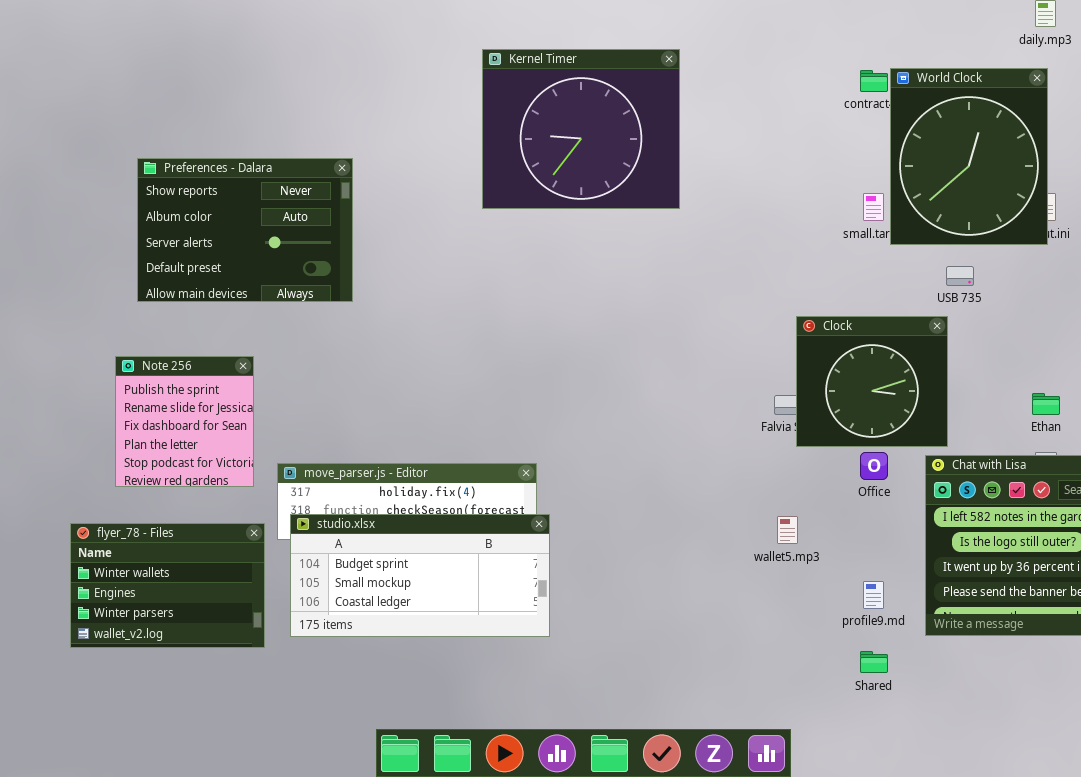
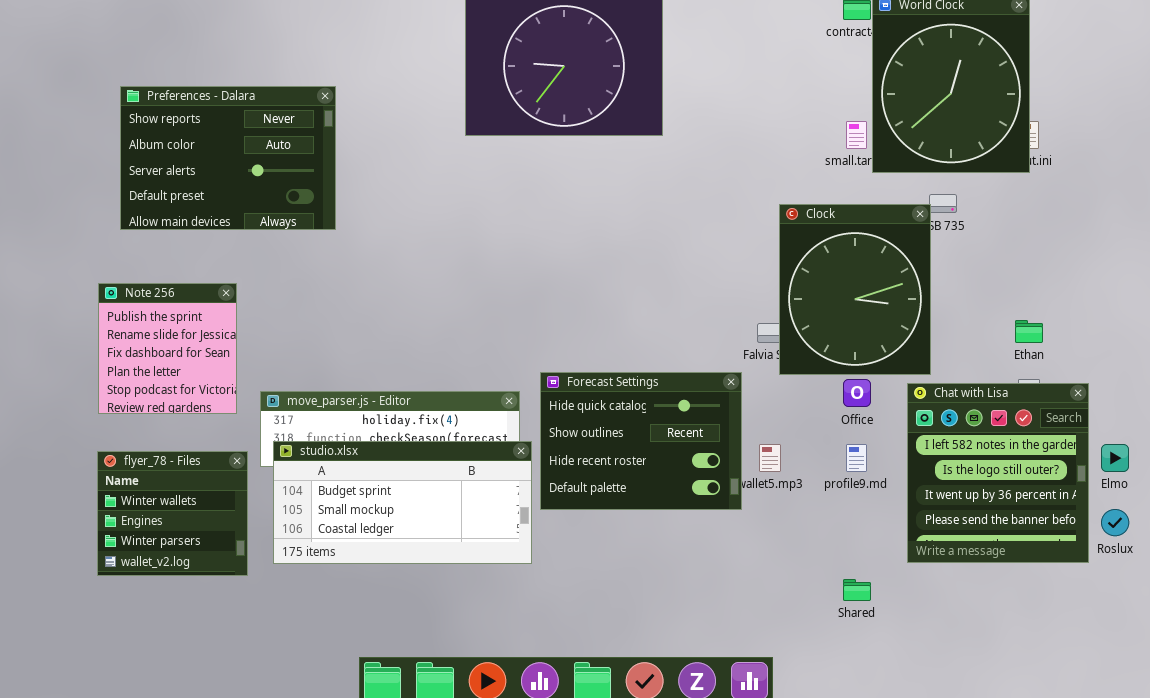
Clock: [796,316,948,447] -> [779,204,931,375], resized
Forecast Settings: none -> [540,372,742,510], opened
flyer_78 - Files: [70,523,265,648] -> [97,451,248,576], resized
profile9.md: [863,581,884,609] -> [846,444,867,472], moved

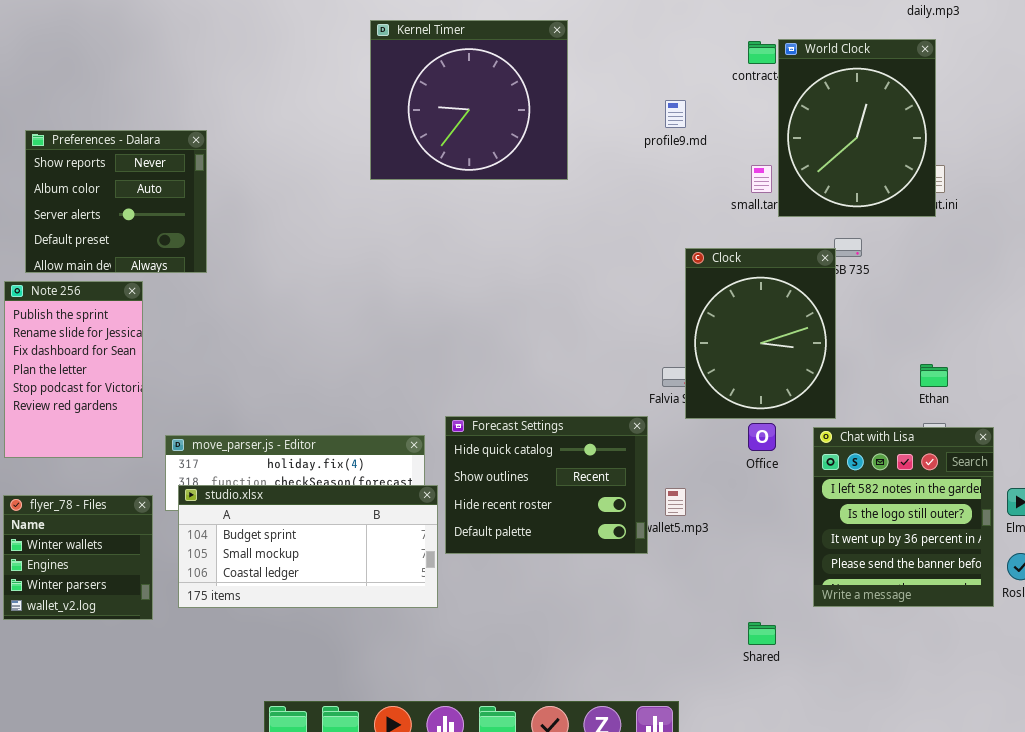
Preferences - Dalara: [120,86,336,230] -> [25,130,207,273], resized
Note 256: [98,283,237,414] -> [4,281,143,458], resized
profile9.md: [846,444,867,472] -> [665,100,686,128], moved

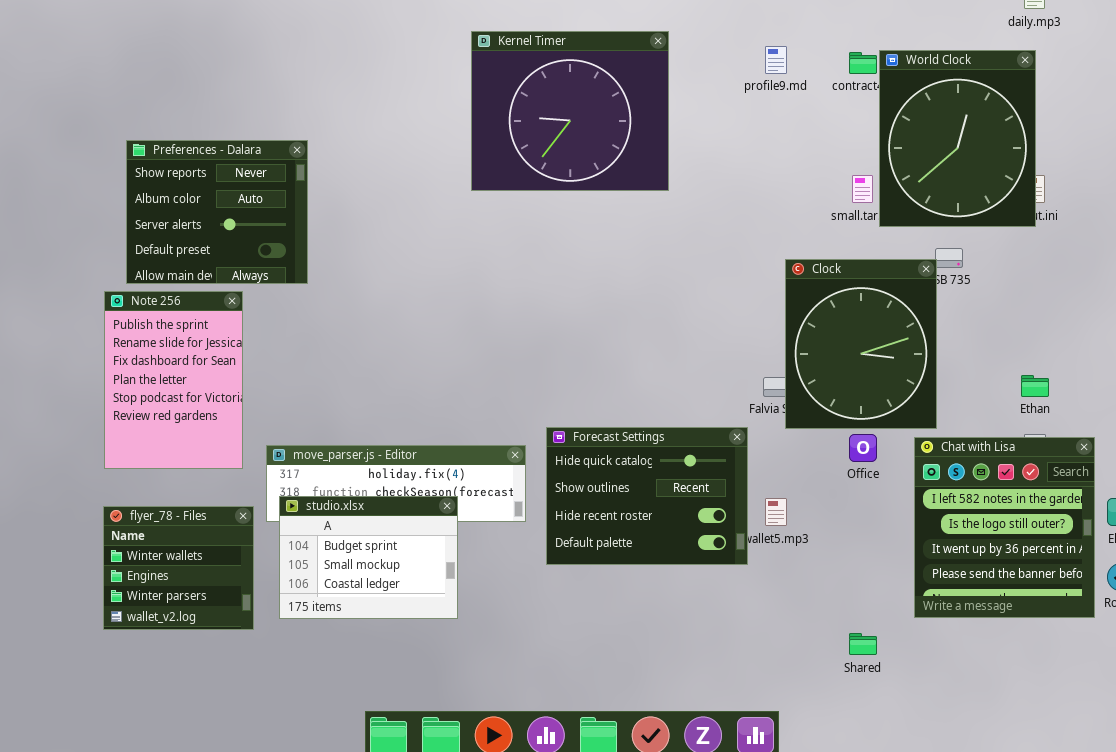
profile9.md: [665,100,686,128] -> [765,46,787,74], moved
studio.xlsx: [178,485,438,608] -> [279,496,458,619], resized

